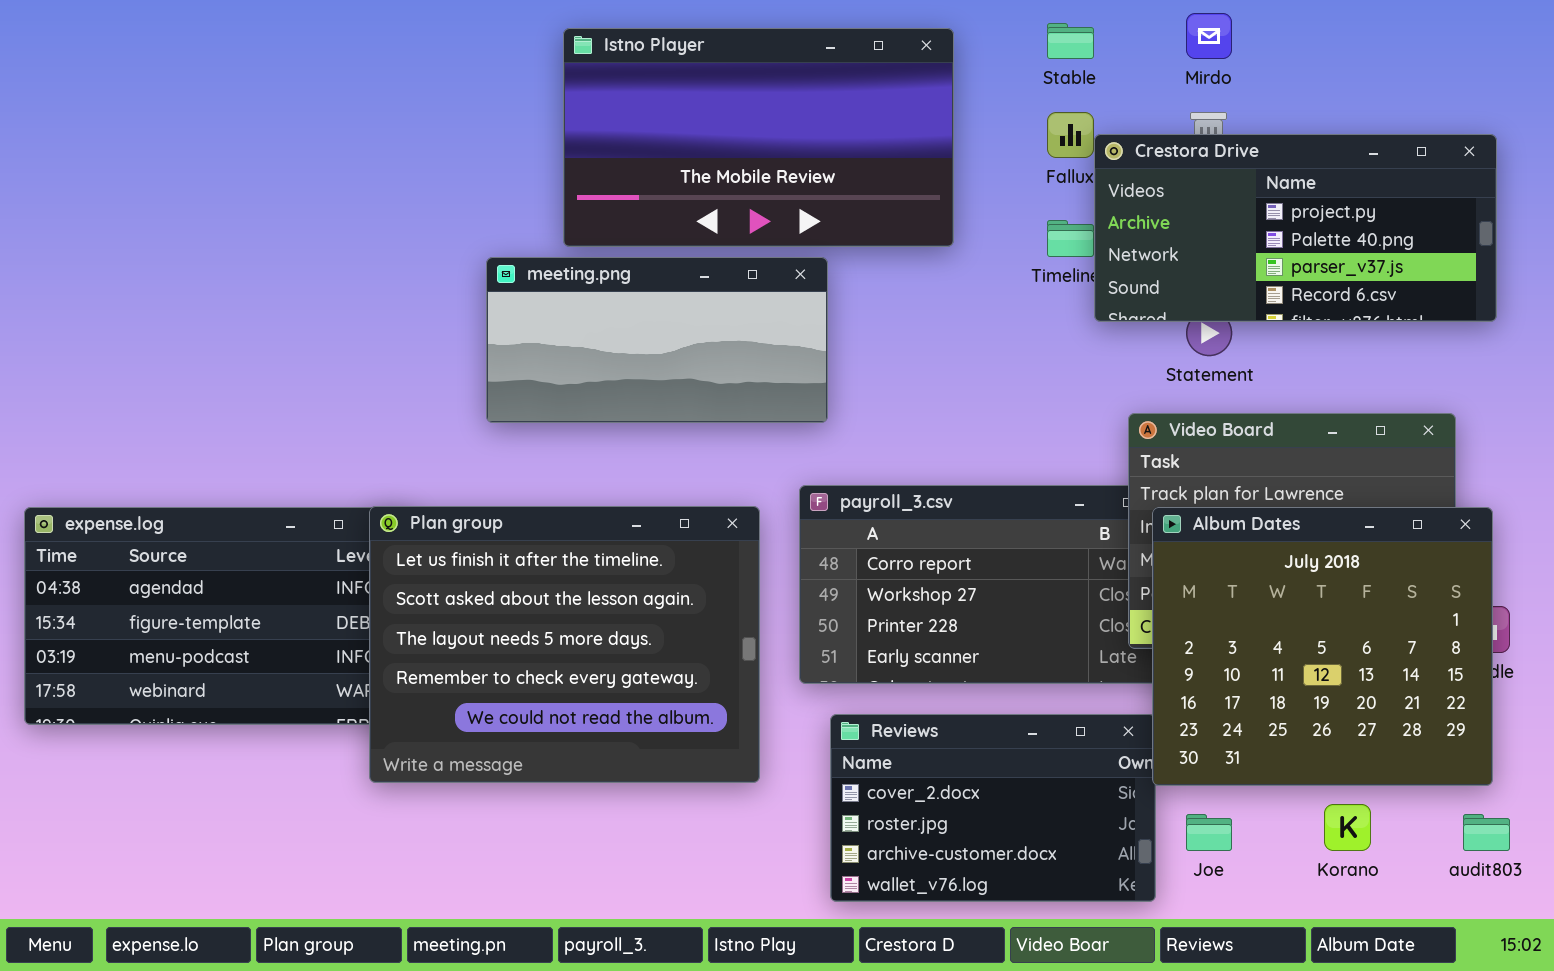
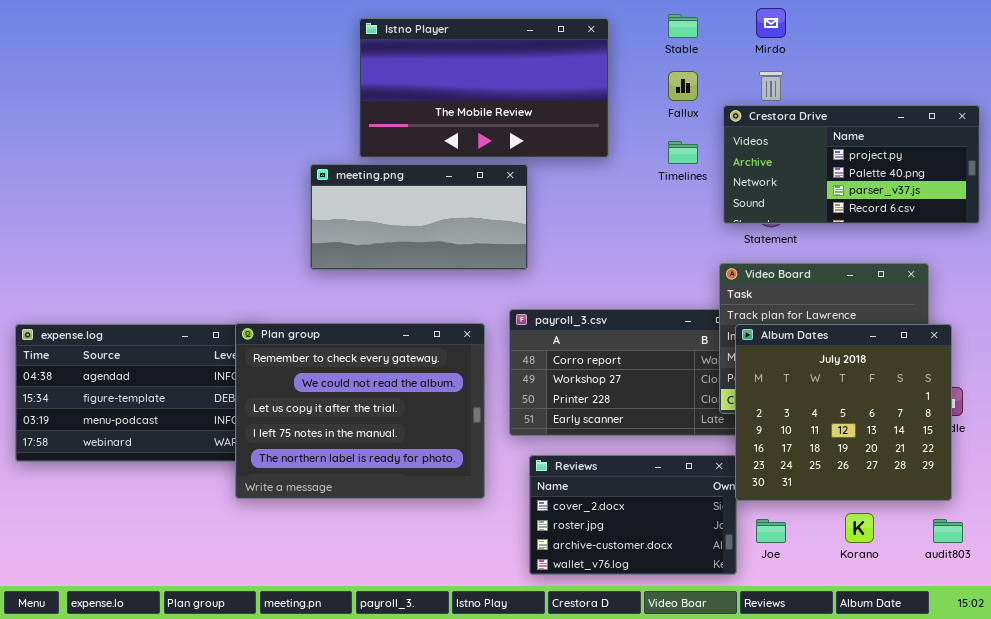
Crestora Drive: [1094,134,1497,322] -> [723,105,980,224], moved
Plan group: [369,506,760,783] -> [235,323,485,499], scrolled down 3 rows

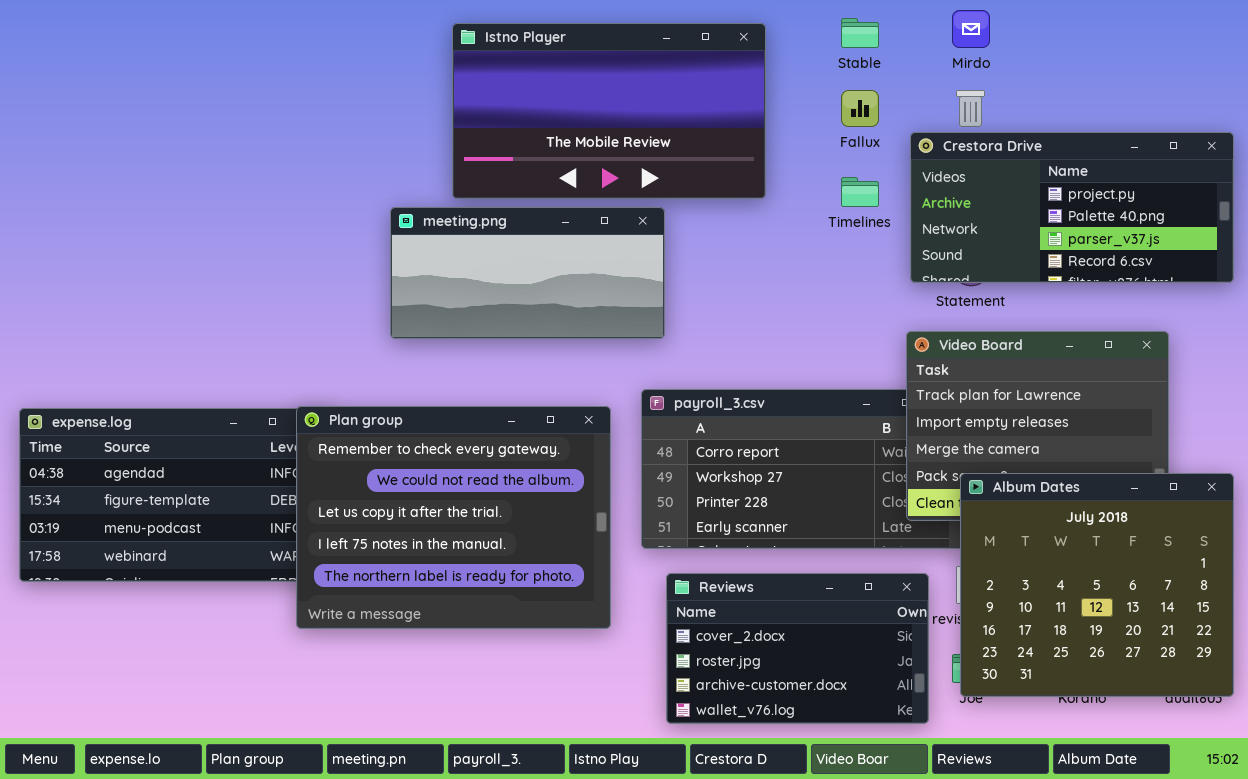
Album Dates: [735,324,952,501] -> [960,473,1234,697], moved

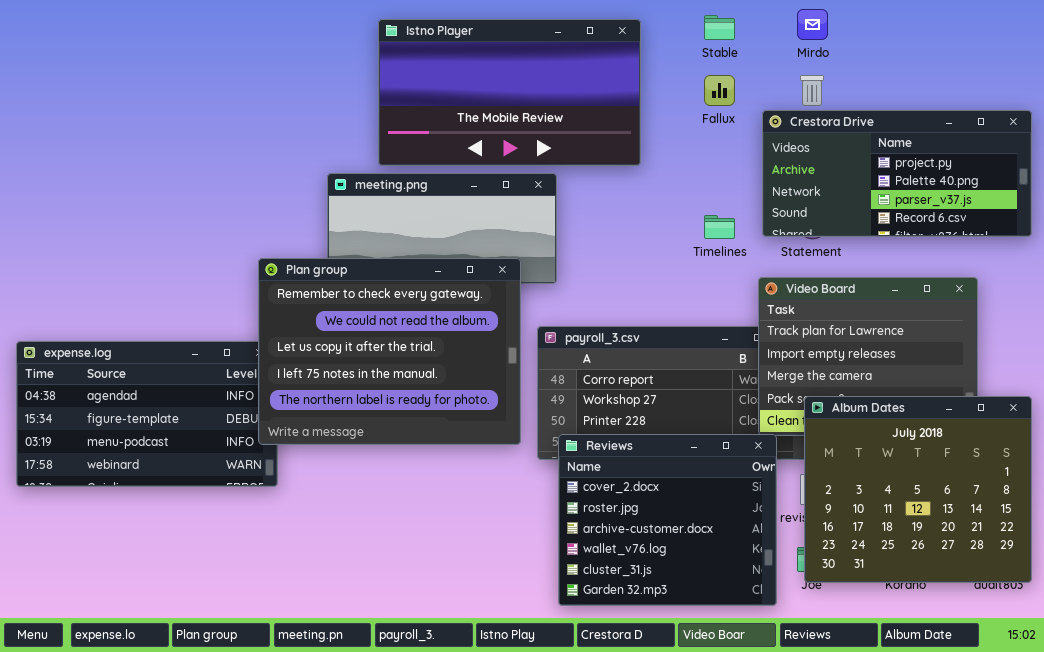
Timelines: [841,177,879,207] -> [704,215,735,239], moved
Plan group: [296,406,611,629] -> [258,258,521,445], moved
Reviews: [666,573,929,724] -> [558,434,777,606], resized

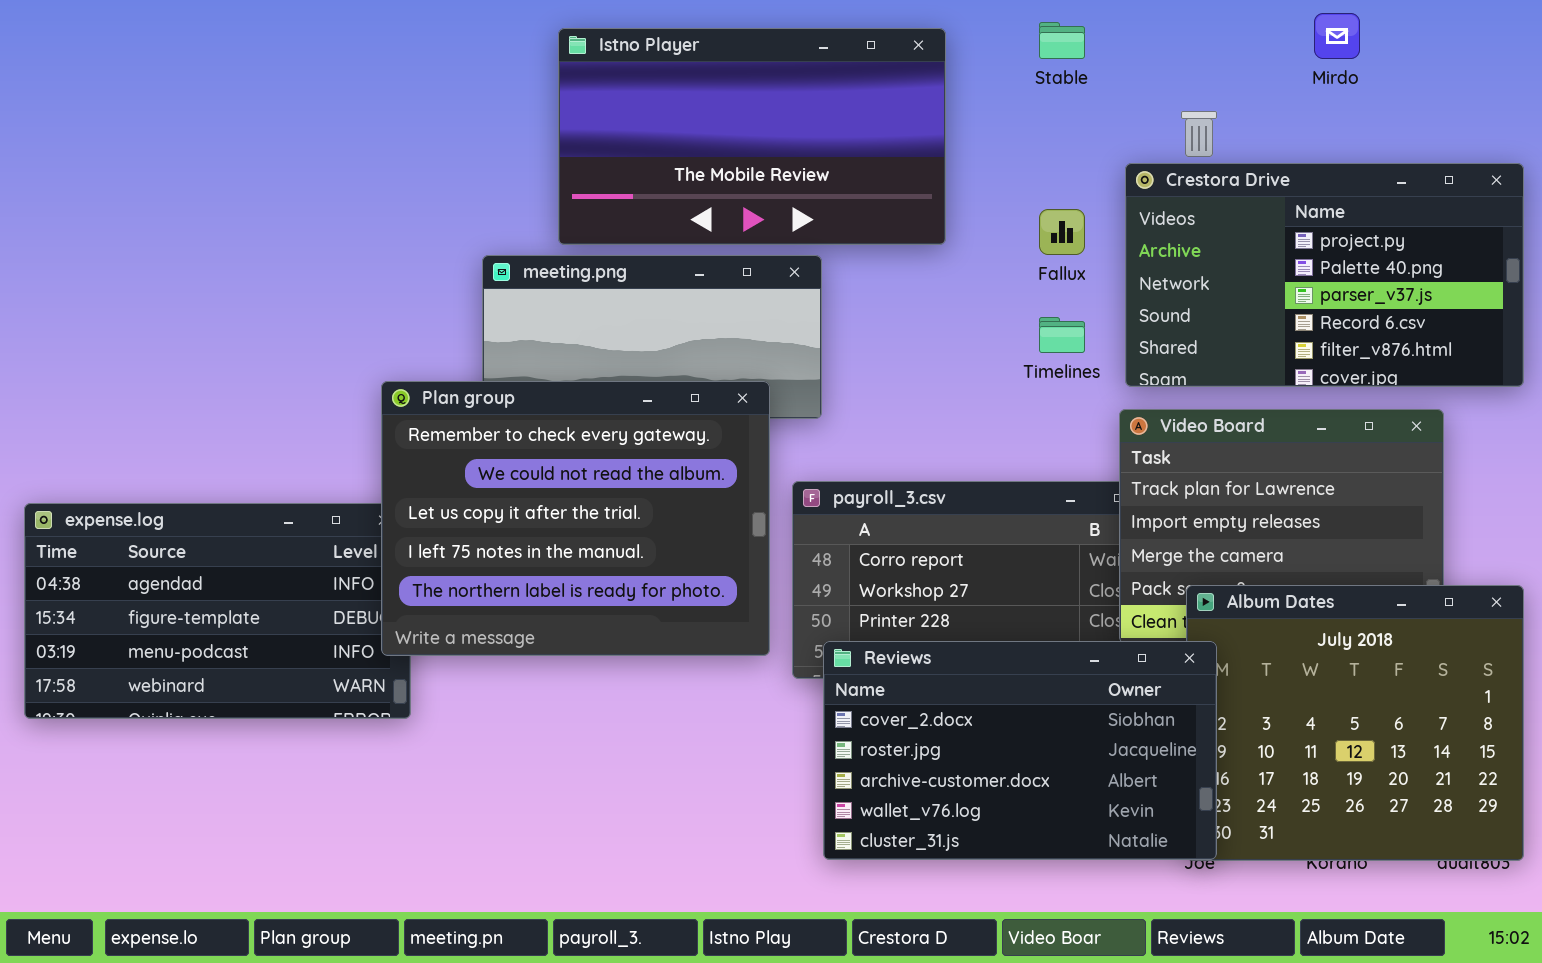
Mirdo: [797,9,828,40] -> [1314,13,1360,59], moved
Fallux: [704,75,735,106] -> [1039,209,1085,255], moved
Crestora Drive: [762,110,1032,237] -> [1125,163,1524,387], resized
Reviews: [558,434,777,606] -> [823,641,1217,860], resized

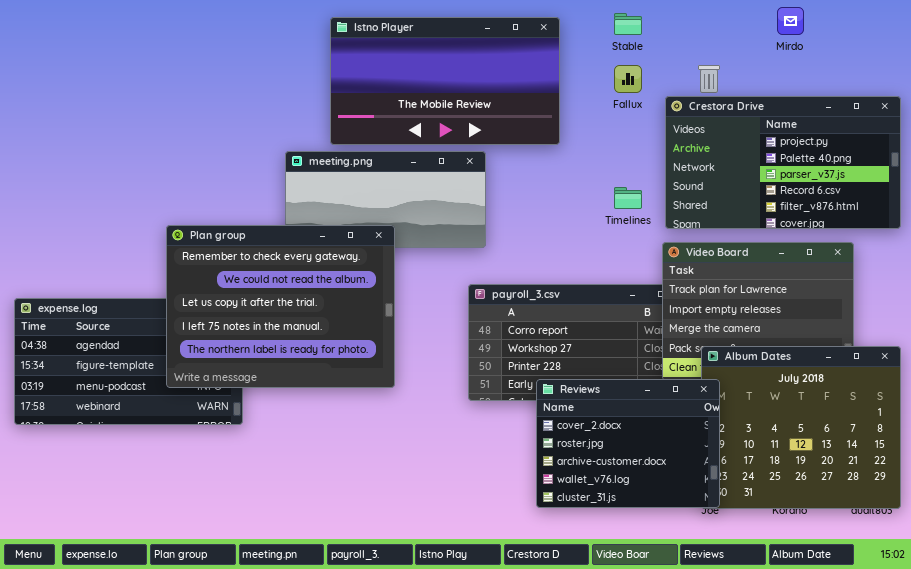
Fallux: [1039,209,1085,255] -> [614,65,642,93], moved
Plan group: [381,381,770,656] -> [166,225,395,388], moved
Reviews: [823,641,1217,860] -> [536,379,720,508], resized

